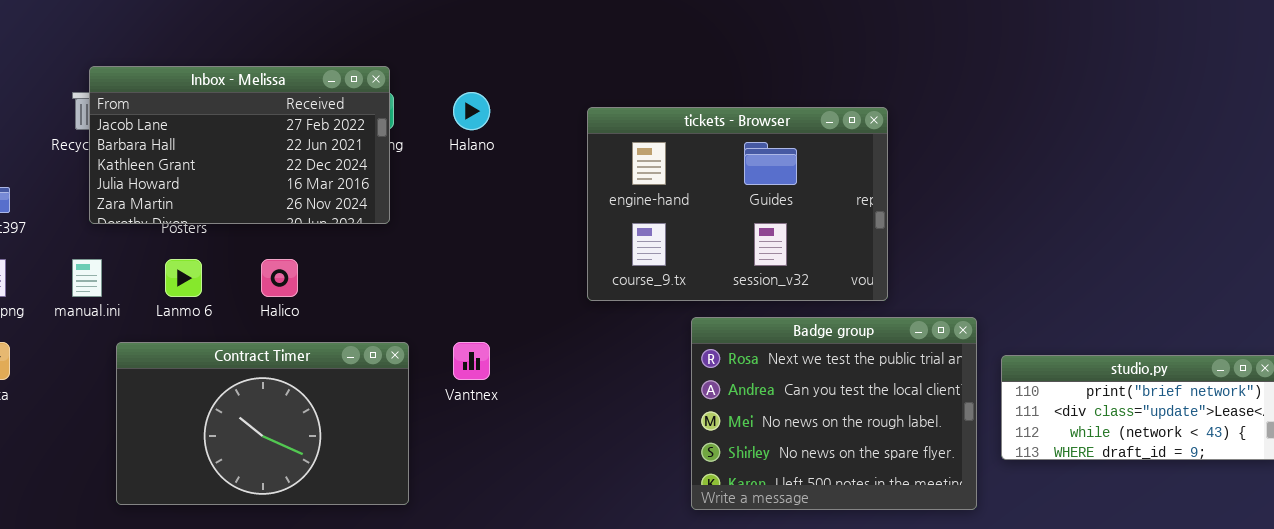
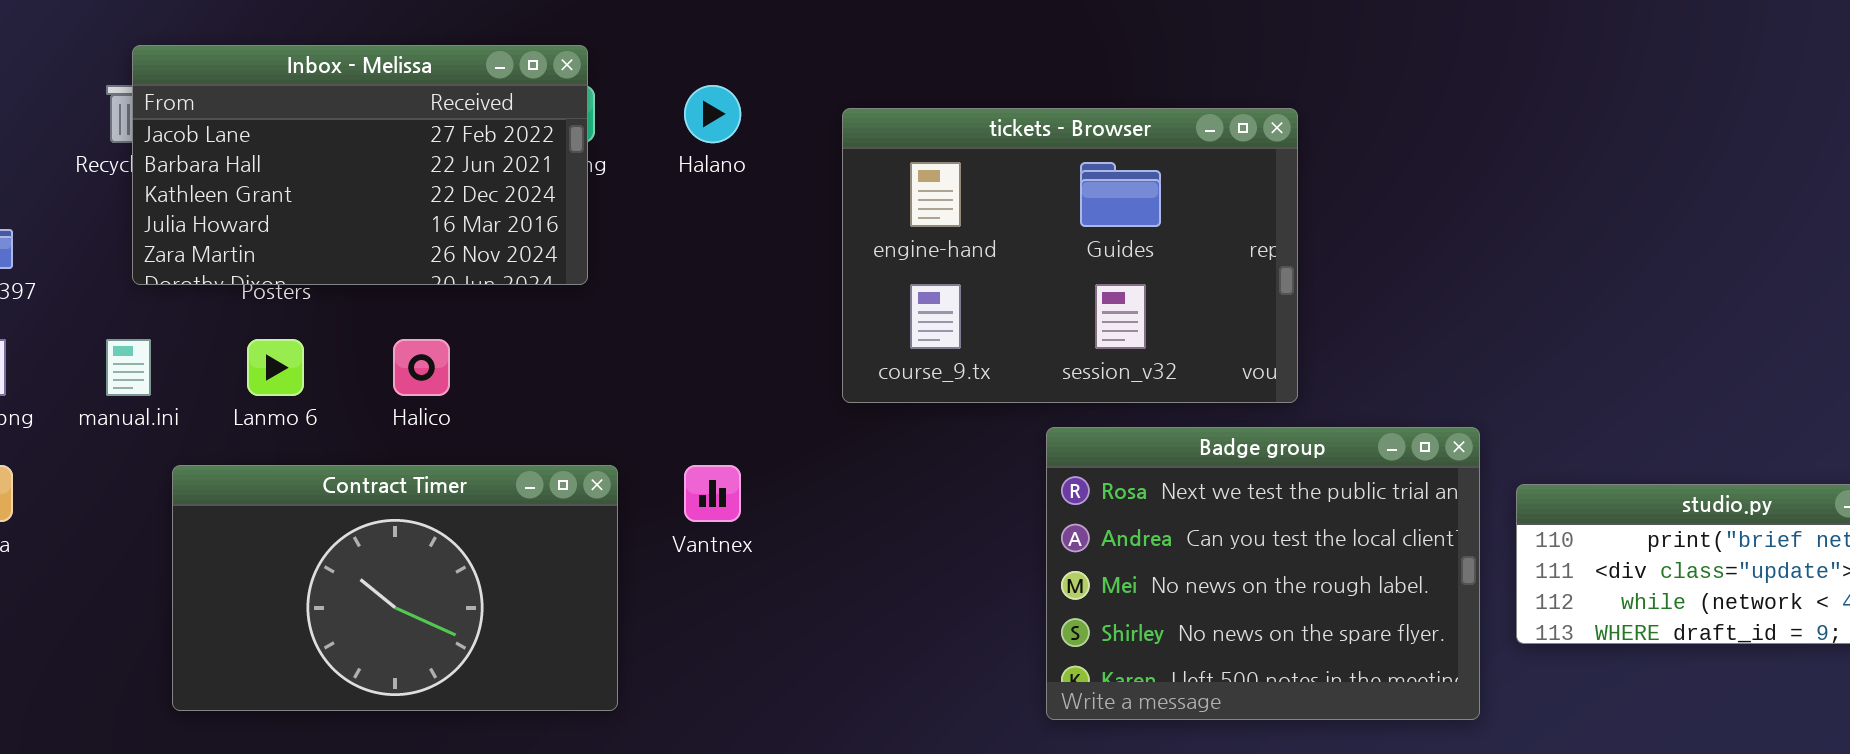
tickets - Browser: [587,107,888,301] -> [842,108,1298,403], moved

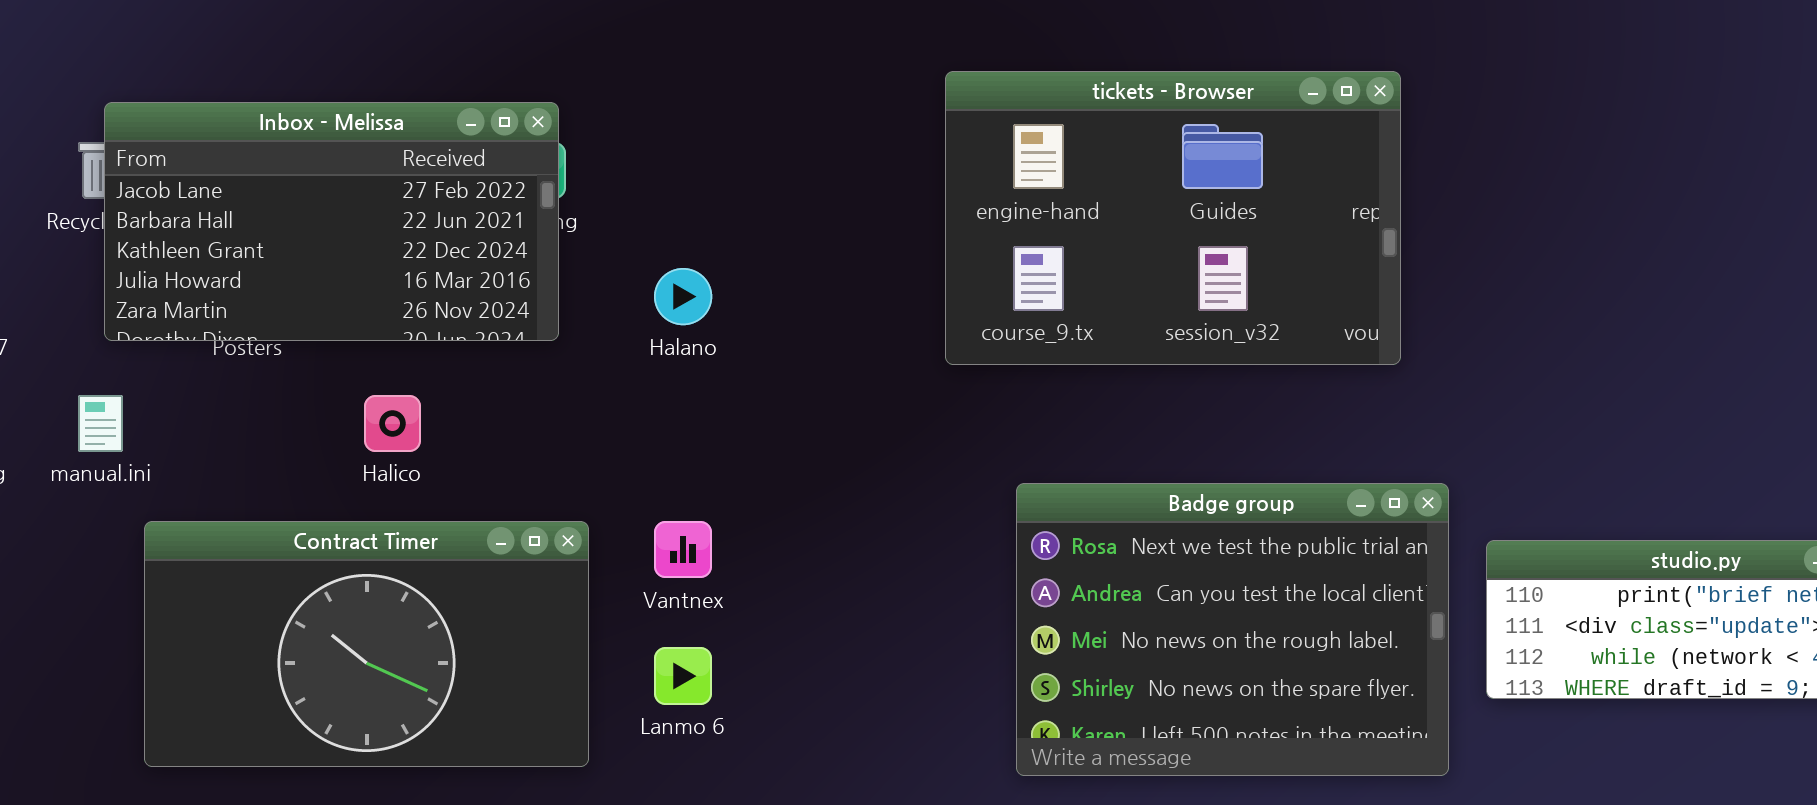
Halano: [684,85,741,143] -> [654,268,712,325], moved
tickets - Browser: [842,108,1298,403] -> [945,71,1401,365], moved
Lanmo 6: [247,339,304,396] -> [654,647,712,705], moved

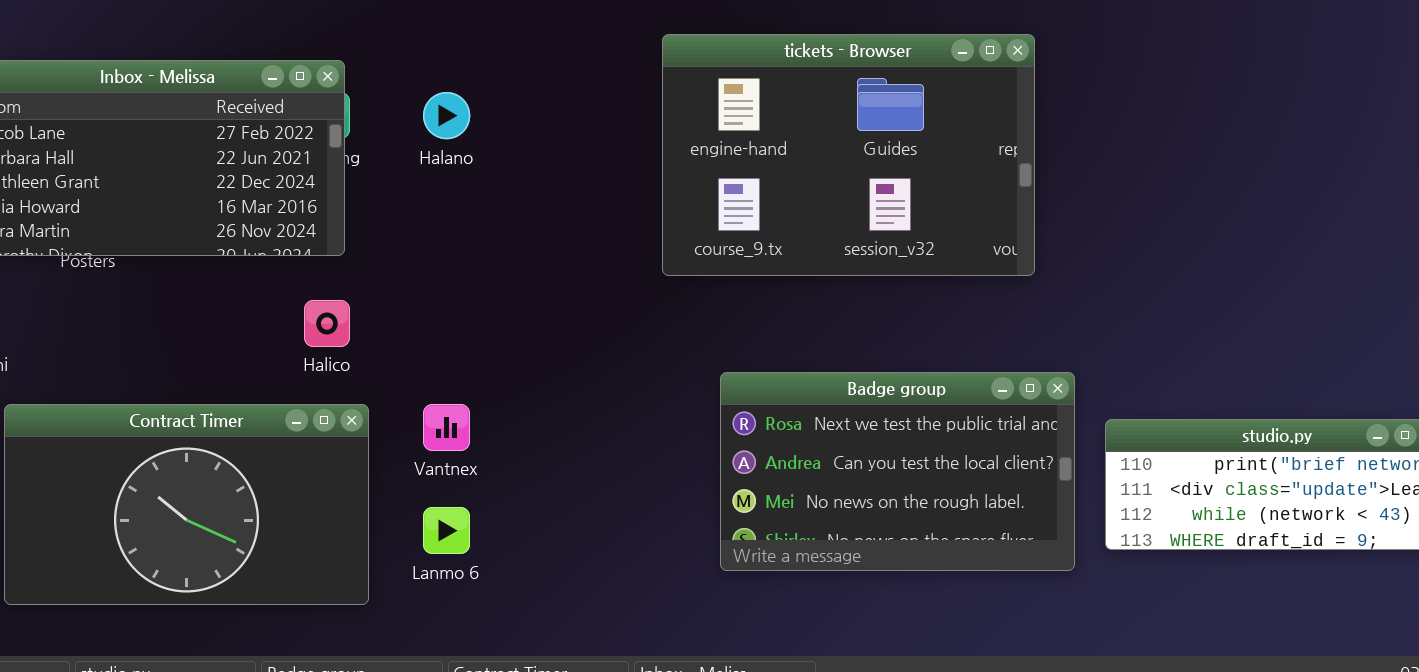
Halano: [654,268,712,325] -> [423,92,470,139], moved
Halico: [364,395,421,452] -> [304,300,350,347], moved
Badge group: [1016,483,1449,776] -> [720,372,1075,571], resized

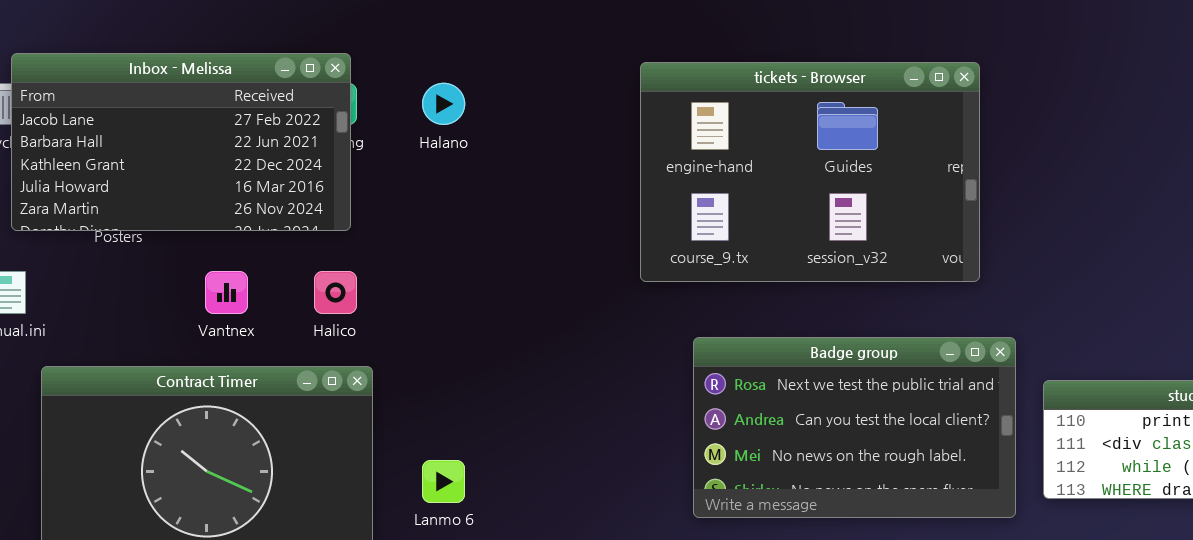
tickets - Browser: [662,34,1035,276] -> [640,62,980,282], moved
Vantnex: [423,404,470,451] -> [205,271,248,314], moved

